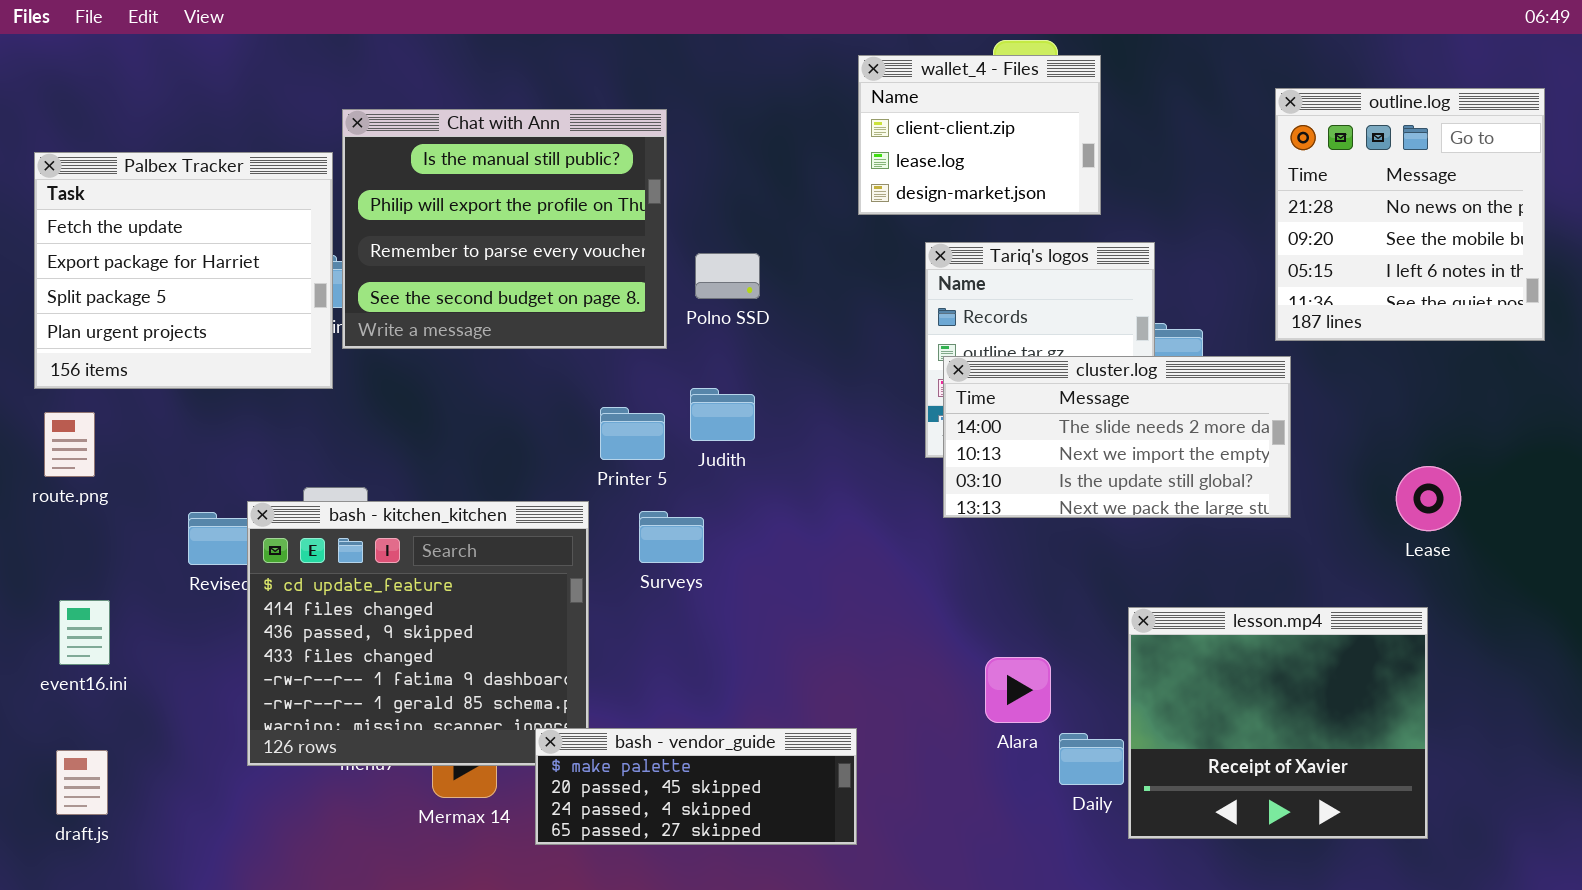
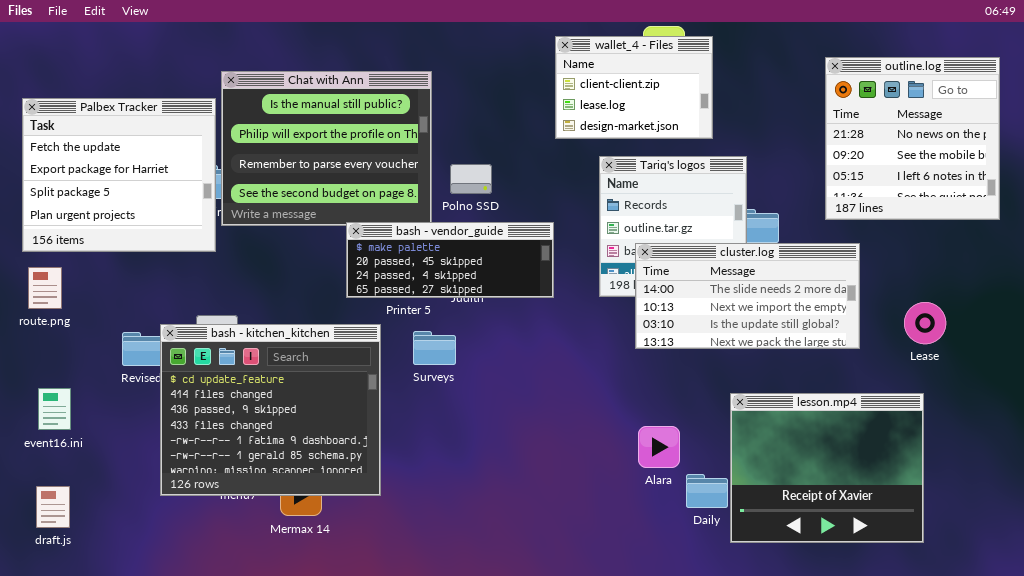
cluster.log: [943,356,1291,518] -> [635,243,860,349], moved
bash - vendor_guide: [535,728,857,845] -> [346,222,554,298], moved

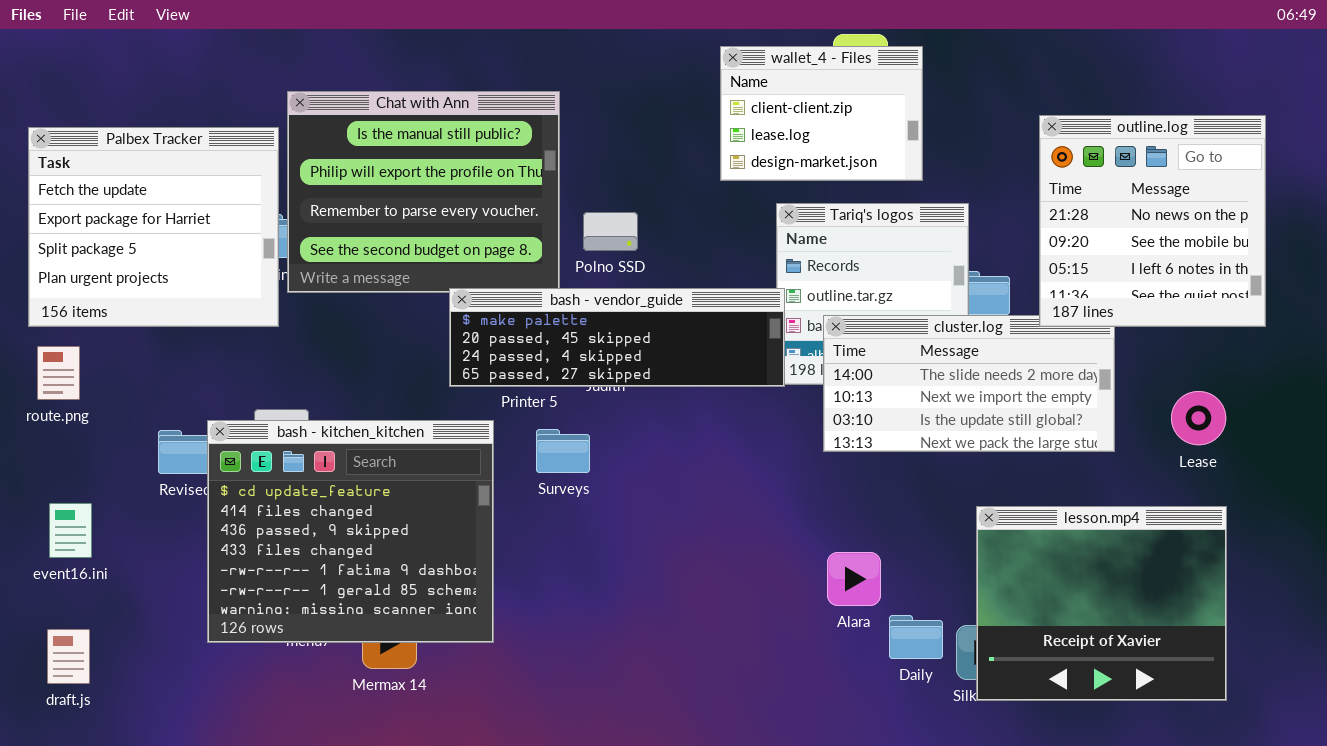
outline.log: [825,57,1000,220] -> [1039,115,1266,327], moved
bash - vendor_guide: [346,222,554,298] -> [449,288,785,387], resized
lesson.mp4: [730,393,924,543] -> [976,506,1227,701], moved

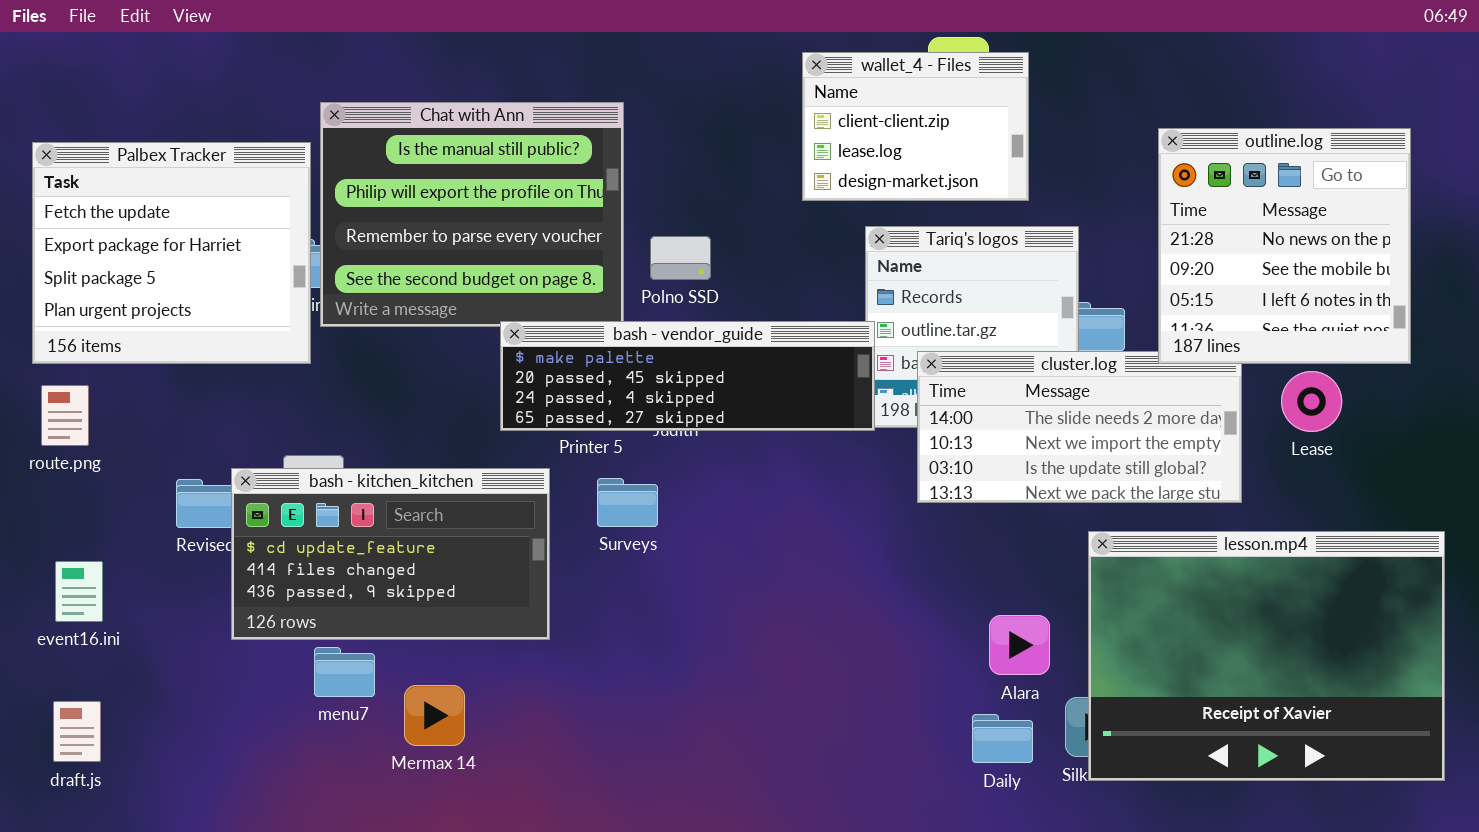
Lease: [1171,391,1226,445] -> [1281,371,1342,432], moved
bash - kitchen_kitchen: [207,420,494,643] -> [231,468,550,640], resized
lesson.mp4: [976,506,1227,701] -> [1088,531,1445,781], resized
Alara: [827,552,881,606] -> [989,615,1050,675], moved
Daily: [889,615,943,659] -> [972,714,1033,763], moved

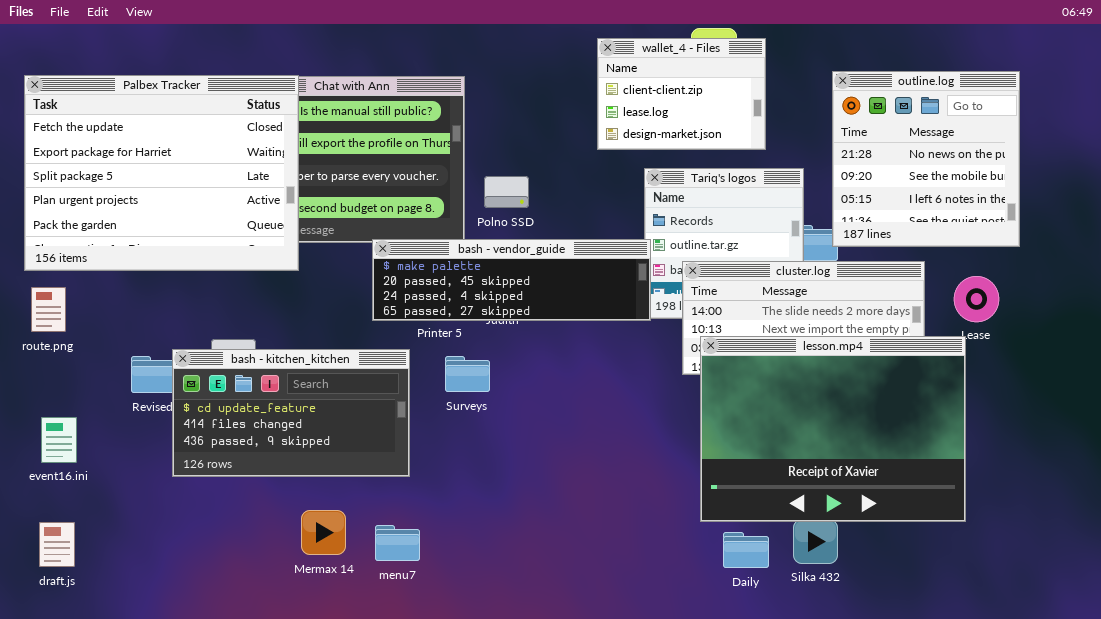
outline.log: [1158,128,1411,364] -> [832,71,1020,247], moved
Palbex Tracker: [32,142,311,364] -> [24,75,299,271], resized
lesson.mp4: [1088,531,1445,781] -> [700,336,966,522], moved
menu7: [314,647,375,697] -> [375,525,420,561], moved

